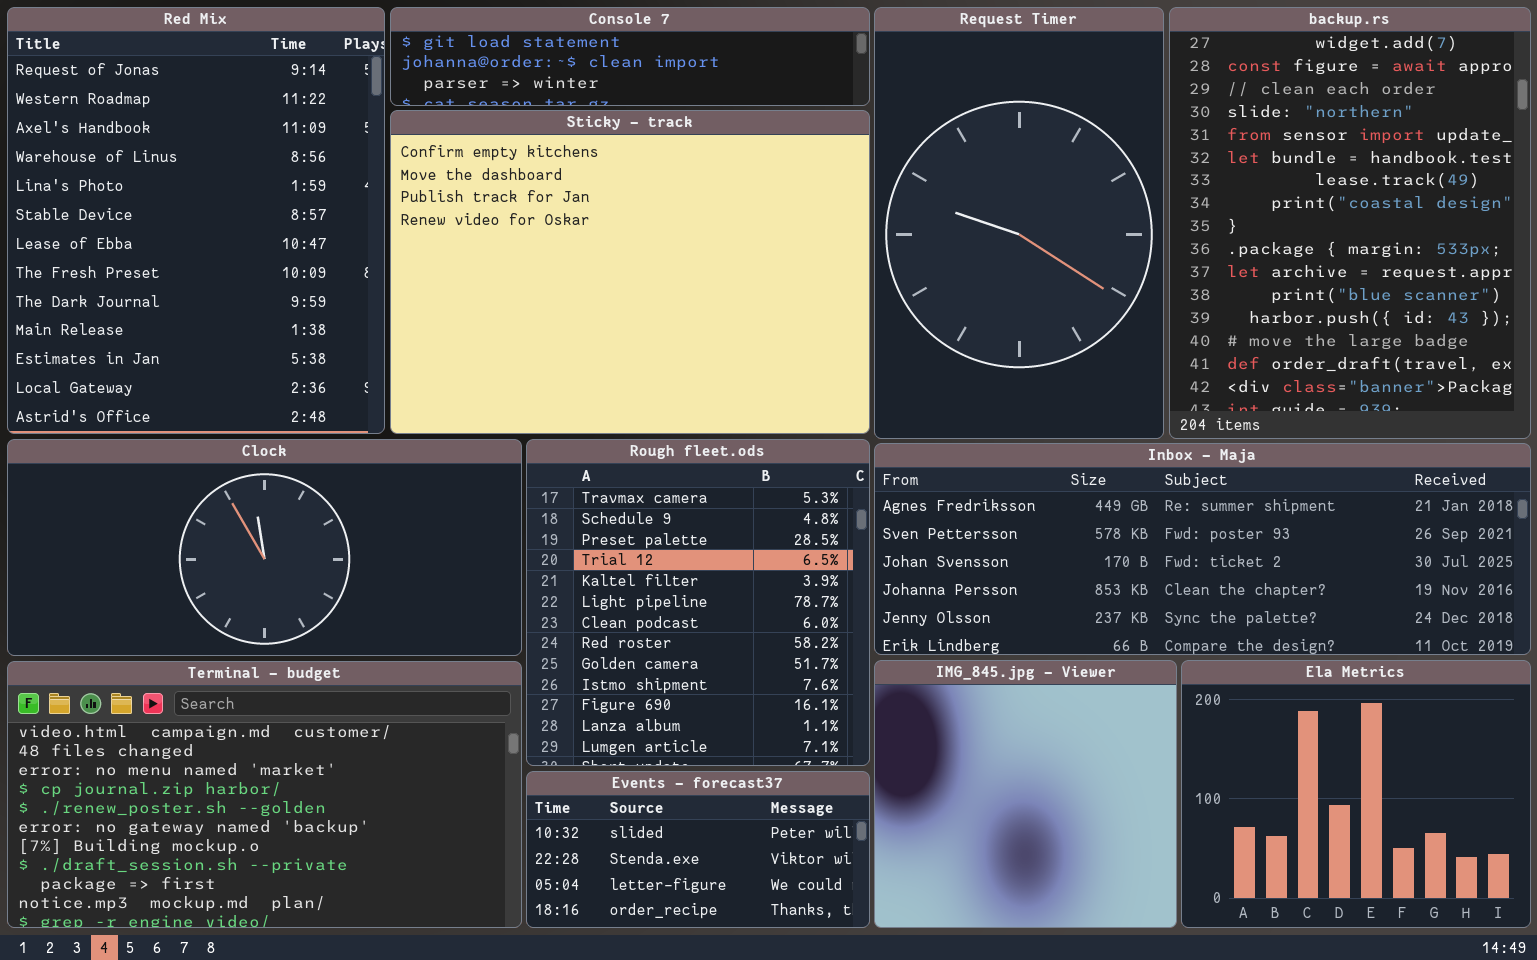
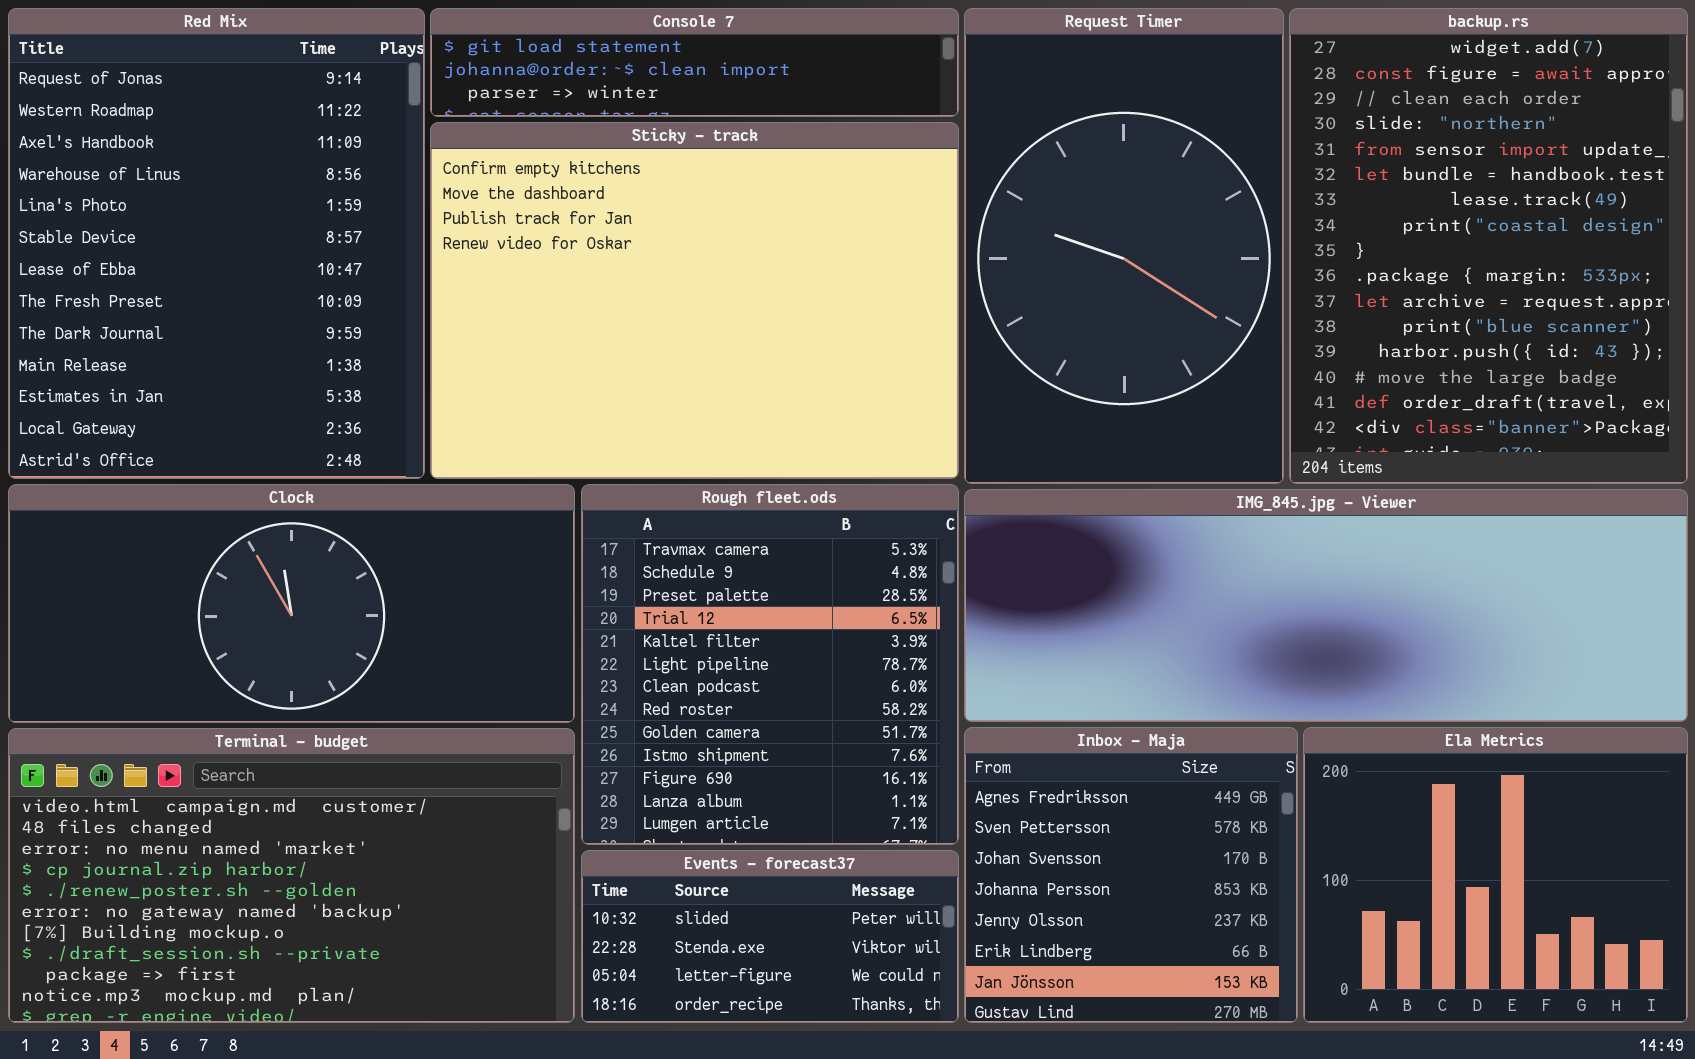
Inbox - Maja: [874,443,1531,655] -> [964,727,1298,1023], moved, resized
IMG_845.jpg - Viewer: [874,660,1177,928] -> [964,489,1688,722], moved, resized

